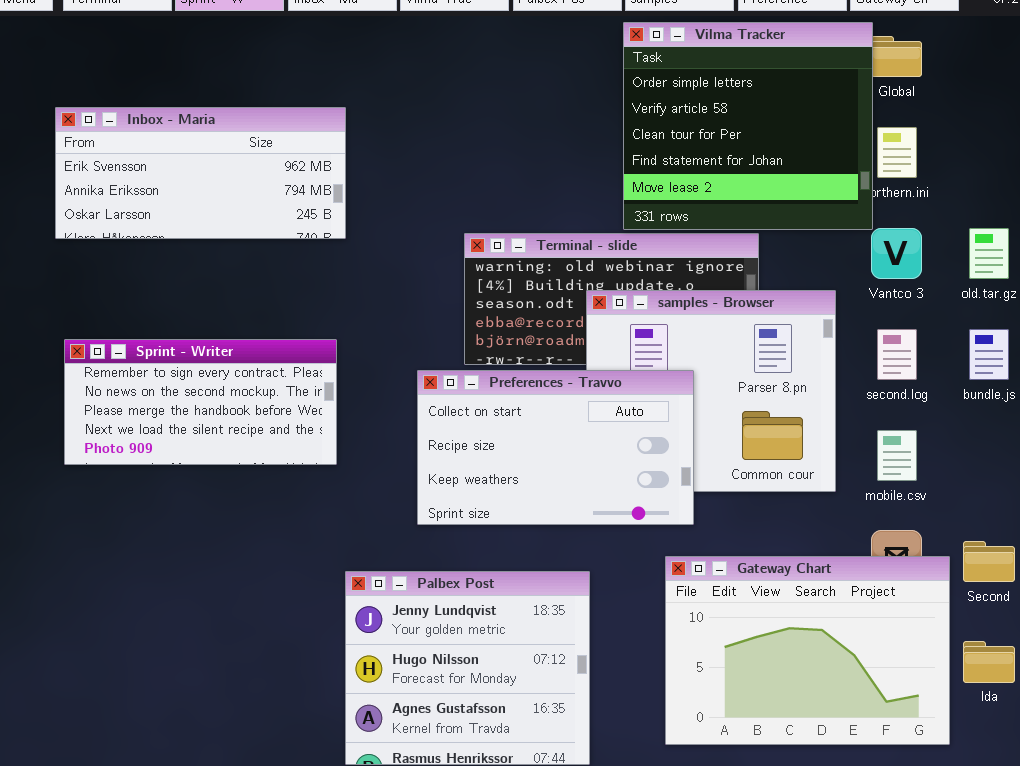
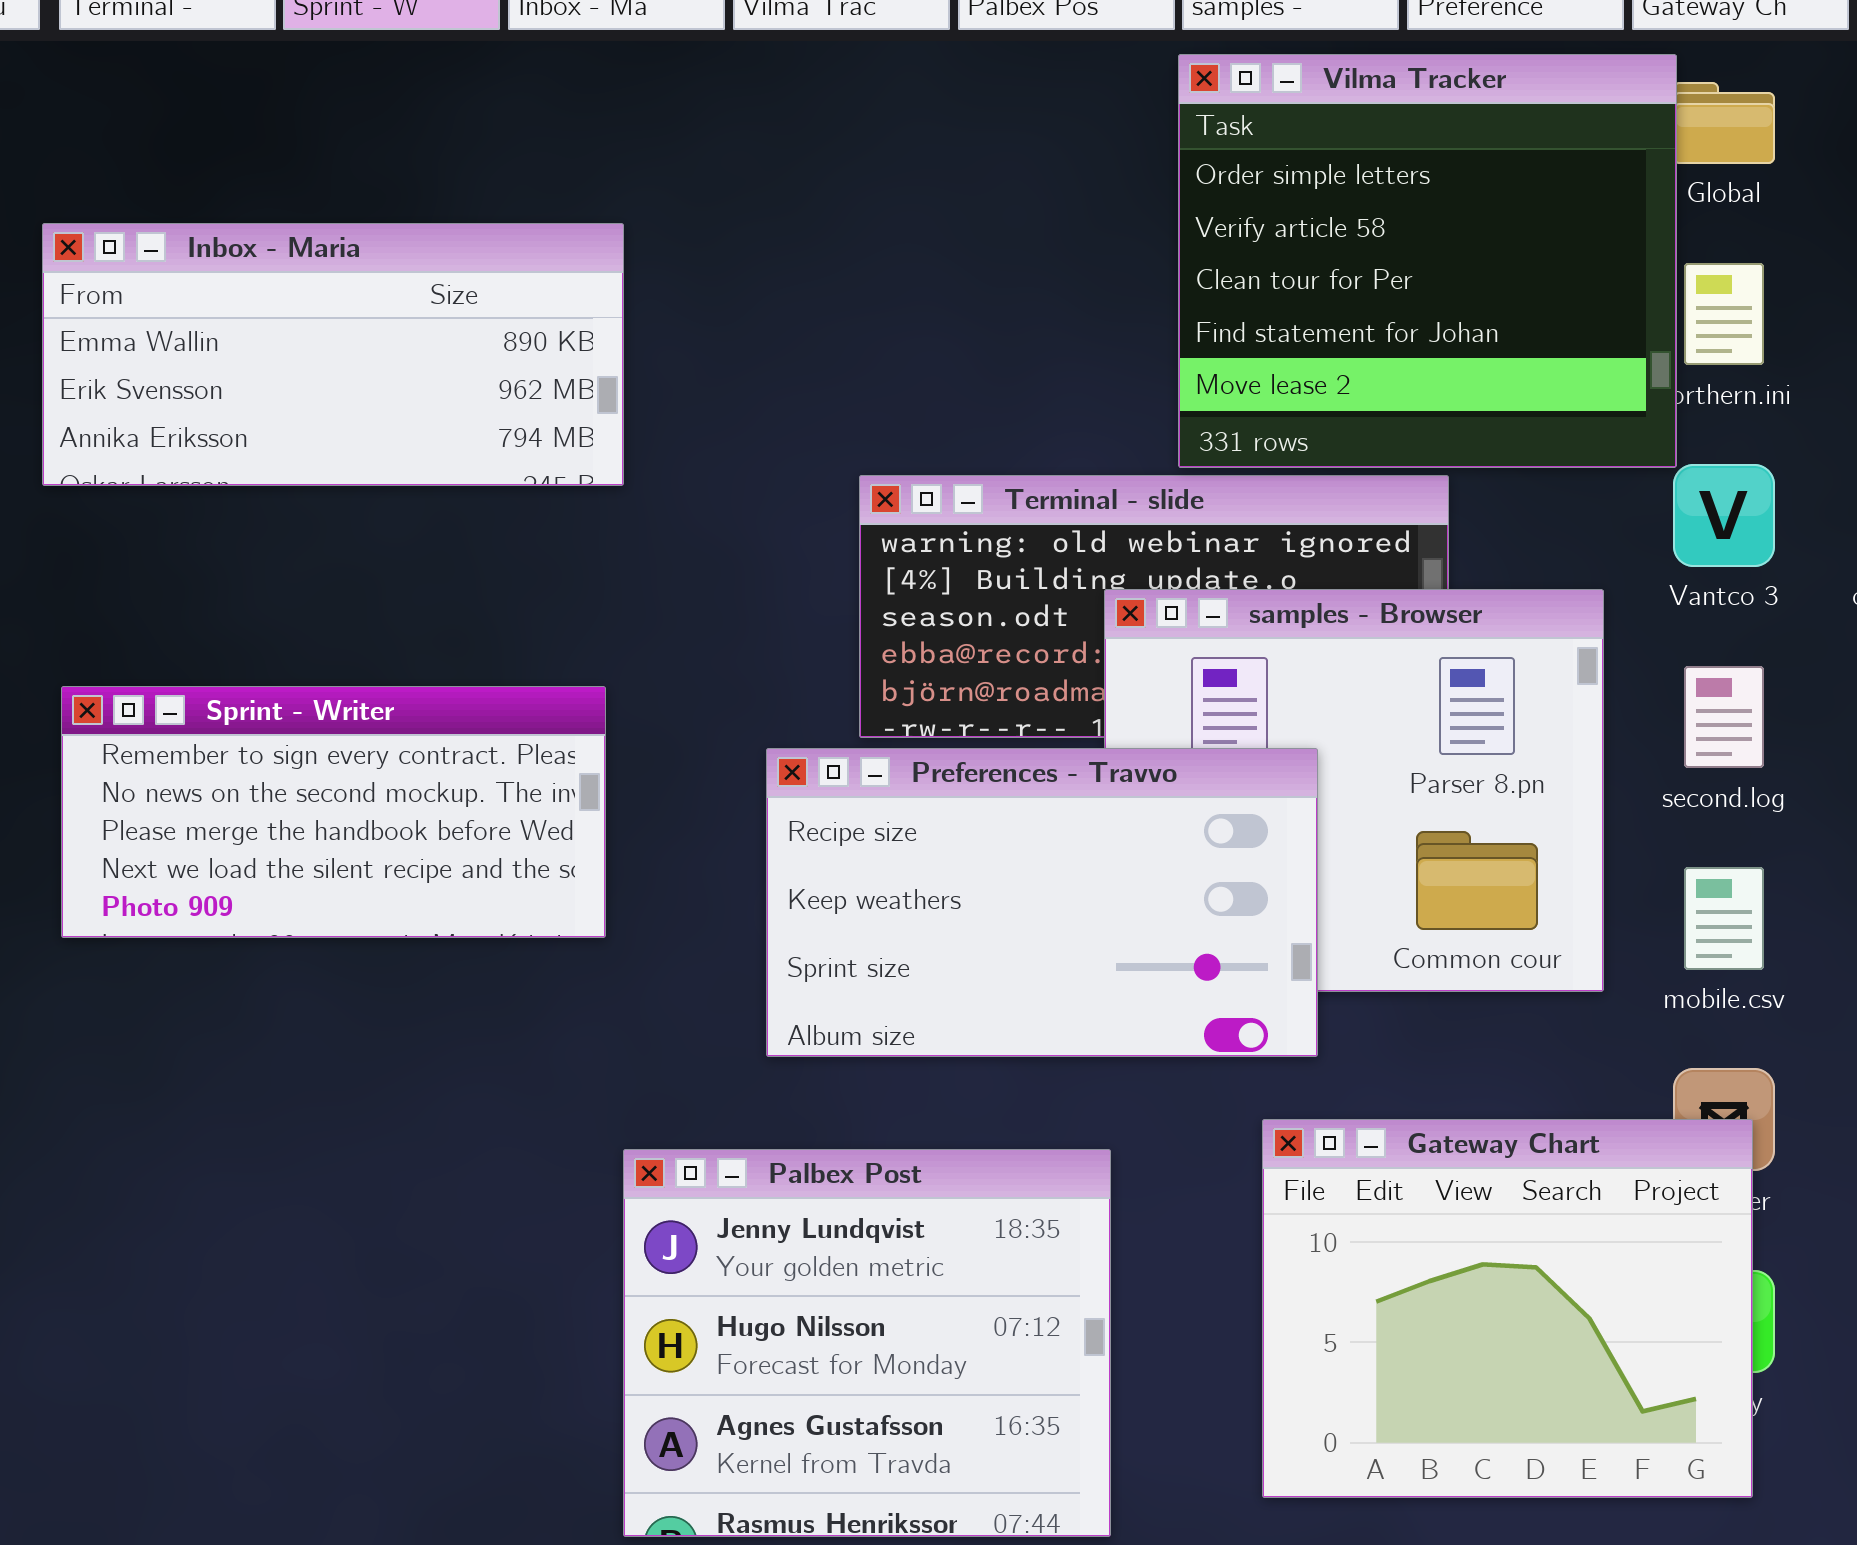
Inbox - Maria: [55,107,346,239] -> [42,223,624,486], scrolled up 1 row
Preferences - Travvo: [417,370,694,525] -> [766,748,1318,1057], scrolled down 1 row
Gateway Chart: [665,556,950,745] -> [1262,1119,1753,1498], resized

